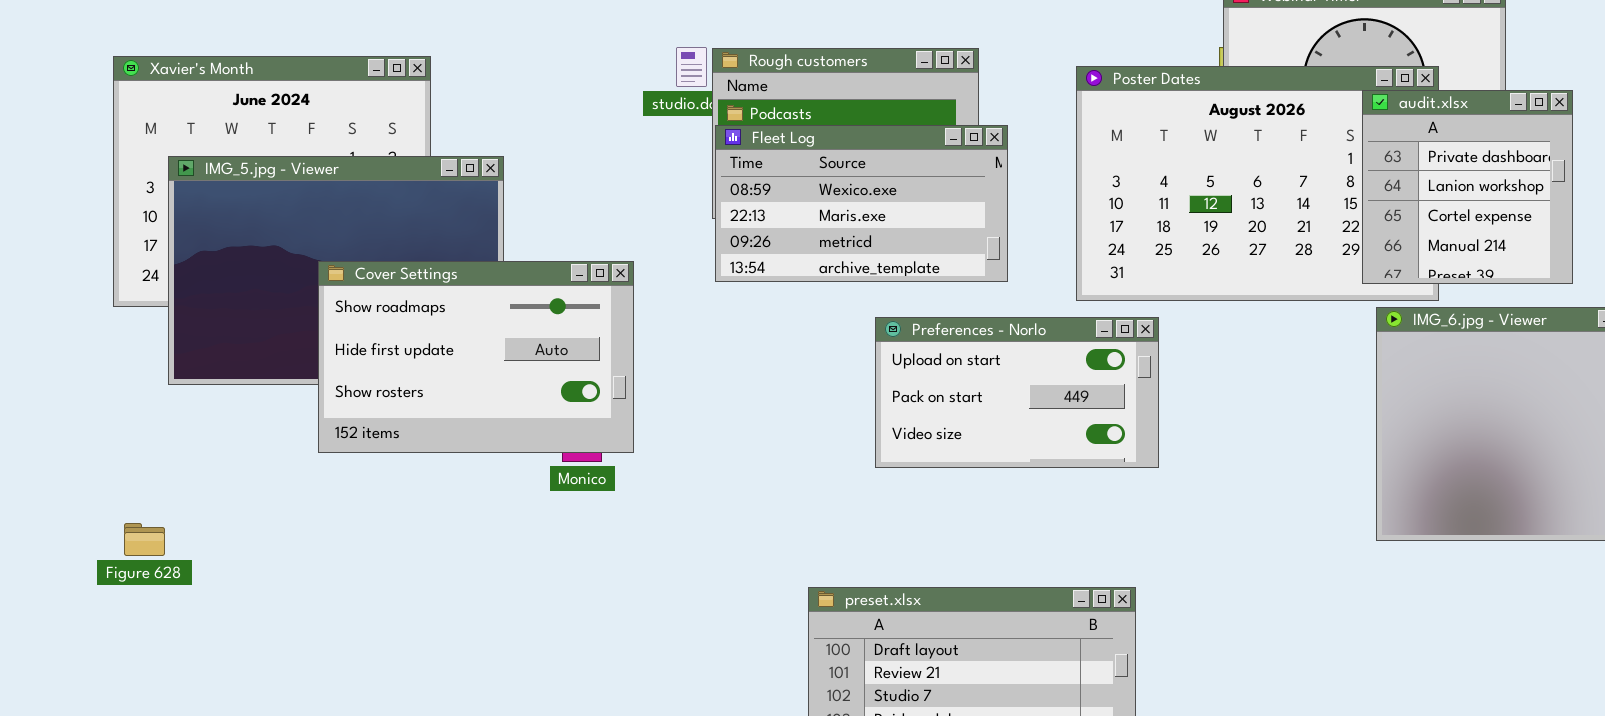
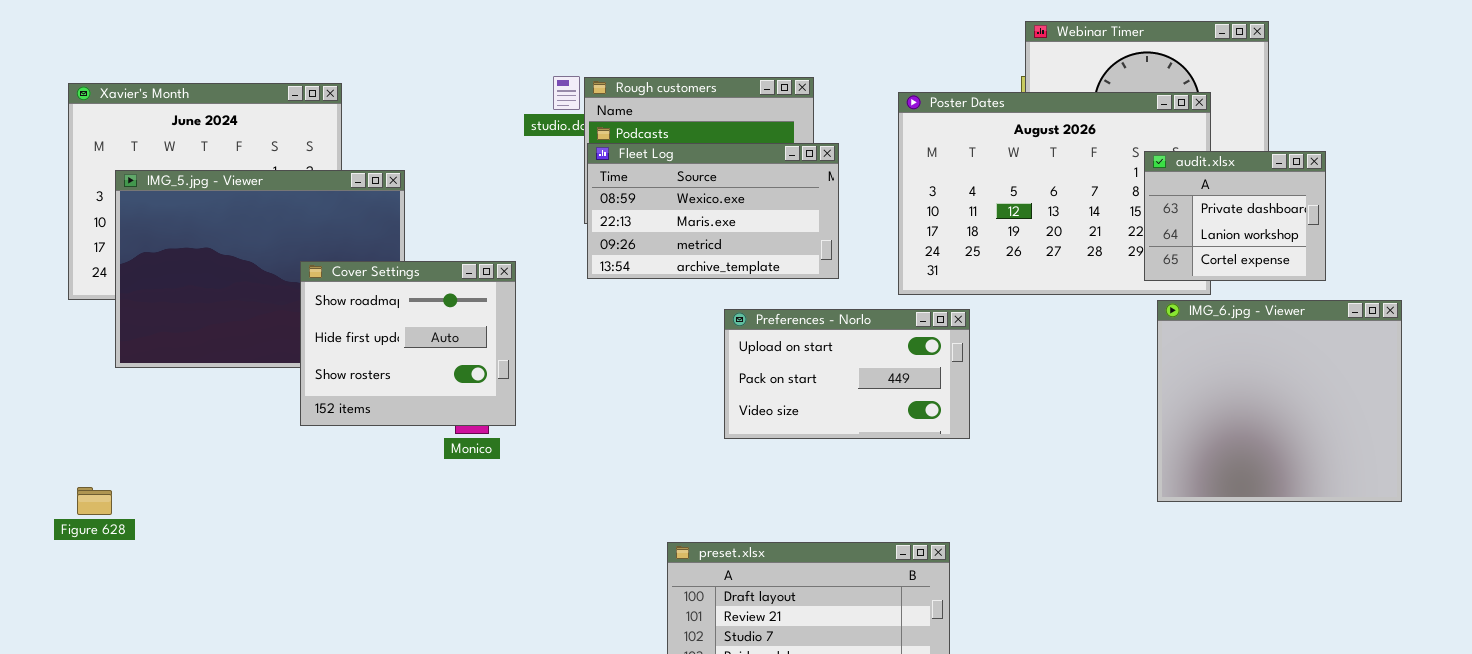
audit.xlsx: [1362,90,1573,284] -> [1144,151,1326,281], resized
Cover Settings: [318,261,634,453] -> [300,261,516,426], resized

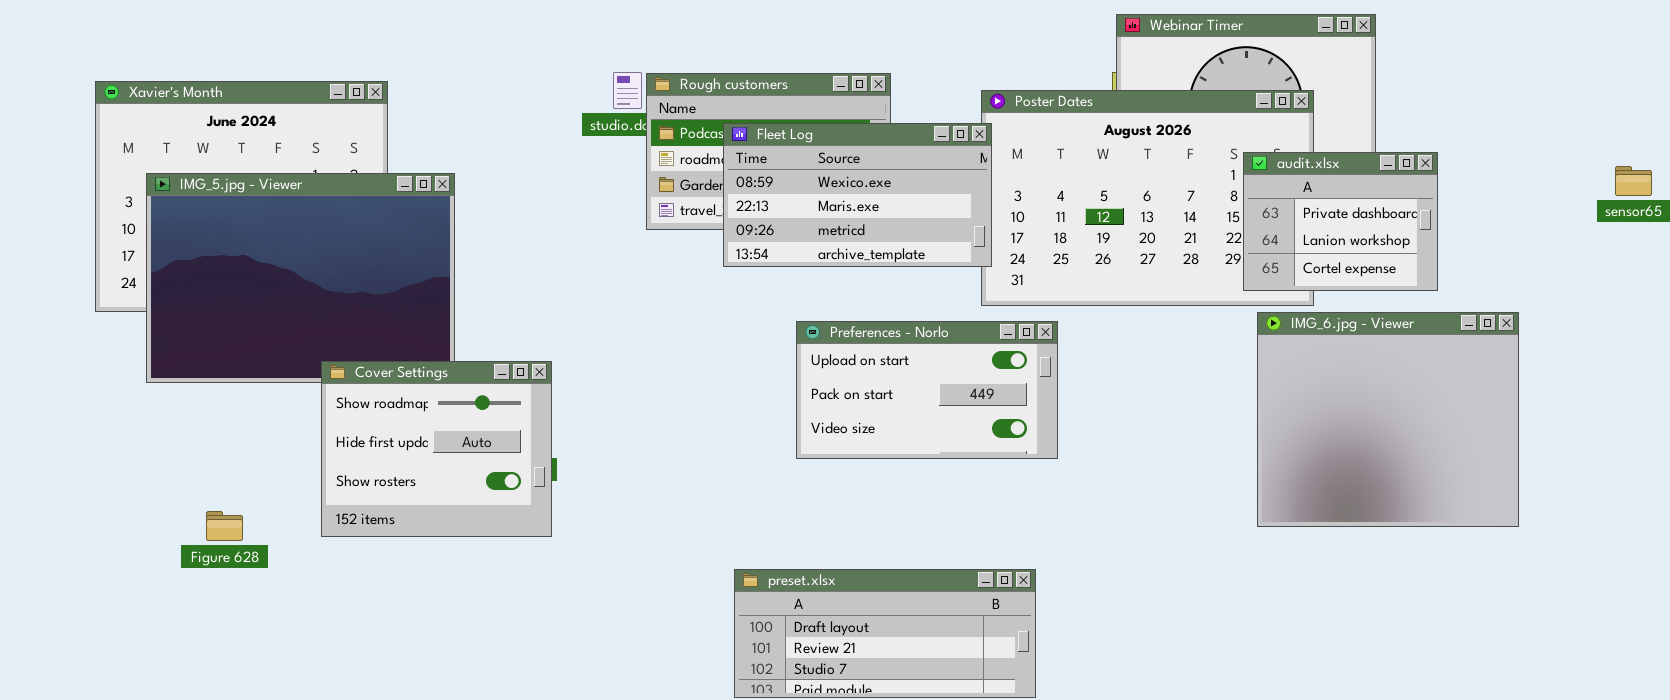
Fleet Log: [587,143,839,279] -> [723,123,992,267], moved
Cover Settings: [300,261,516,426] -> [321,361,552,537], moved
Figure 628: [77,487,112,515] -> [206,511,243,541], moved

